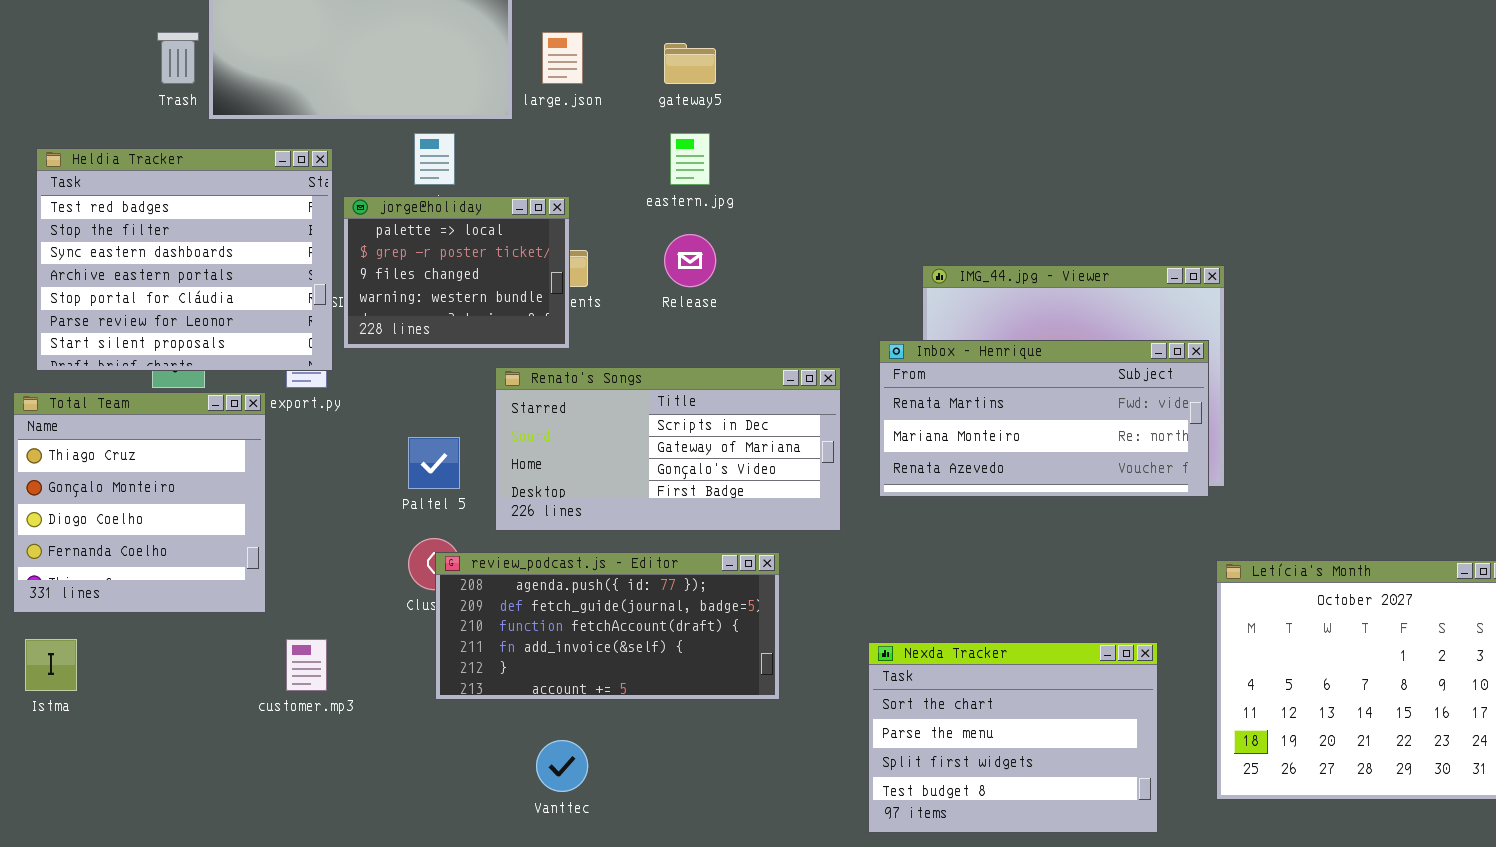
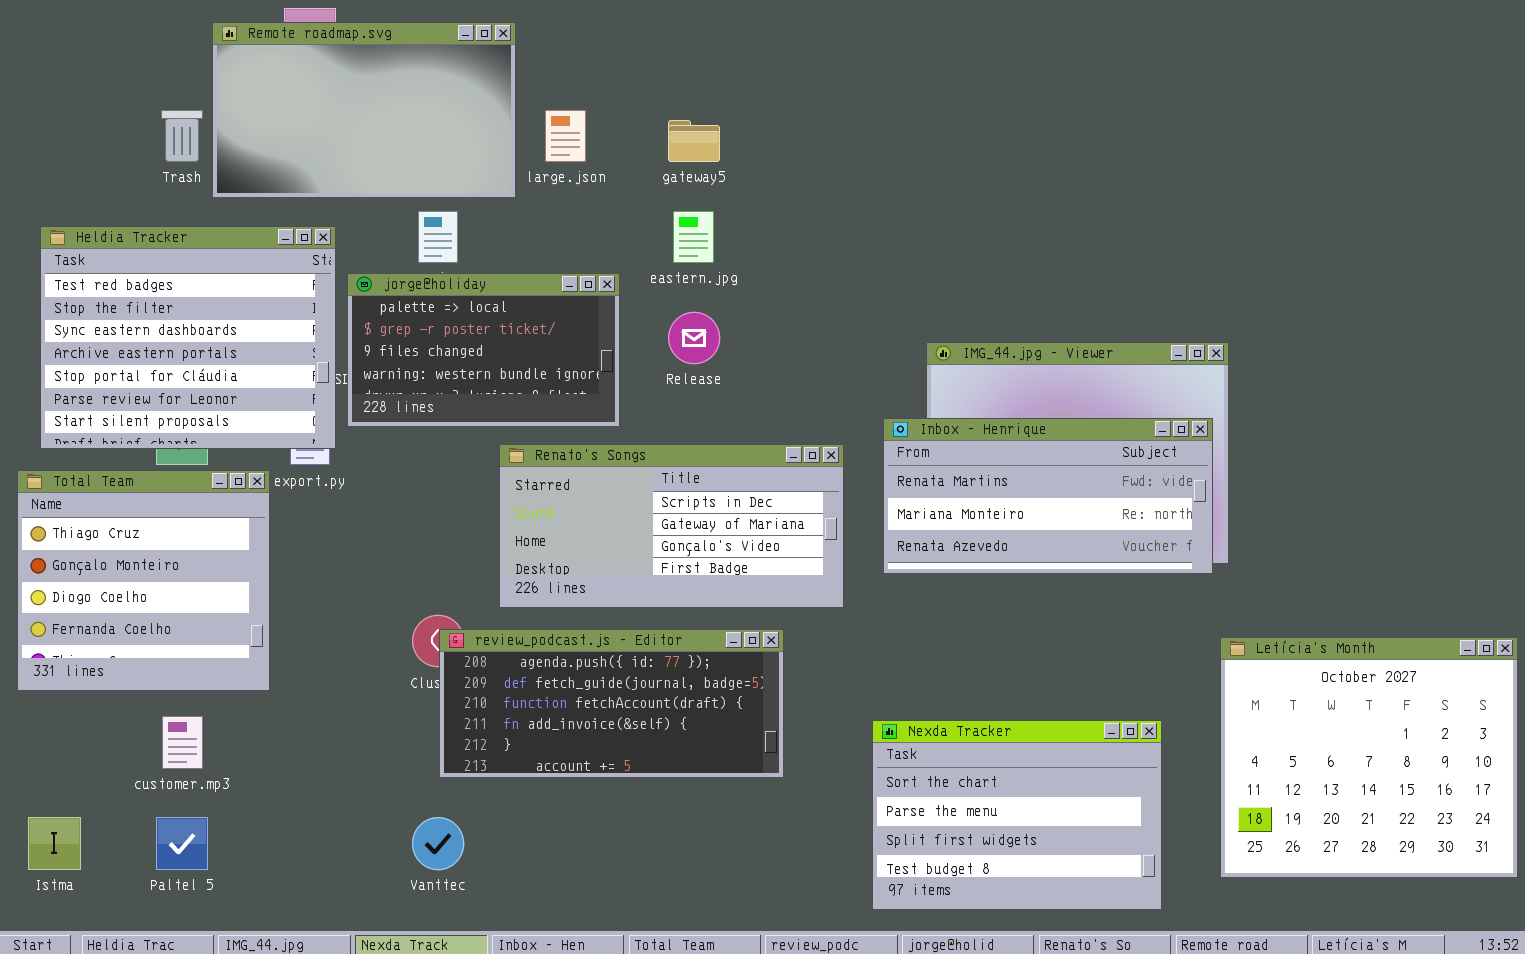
jorge@holiday: [343,196,570,349] -> [347,273,620,427], resized
Paltel 5: [408,437,460,489] -> [156,817,208,870], moved
Istma: [25,639,77,691] -> [28,817,81,870], moved
customer.mp3: [286,639,327,691] -> [162,716,203,769], moved
Vanttec: [536,740,588,792] -> [412,817,464,870], moved

